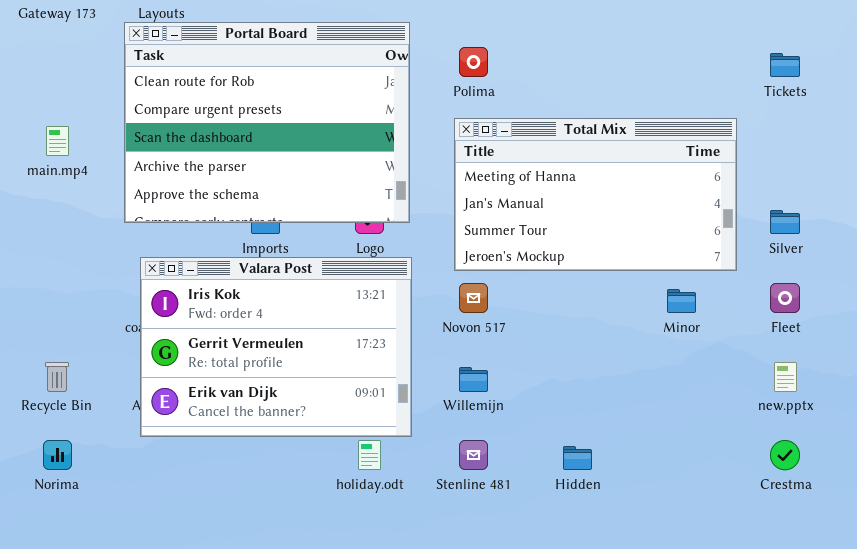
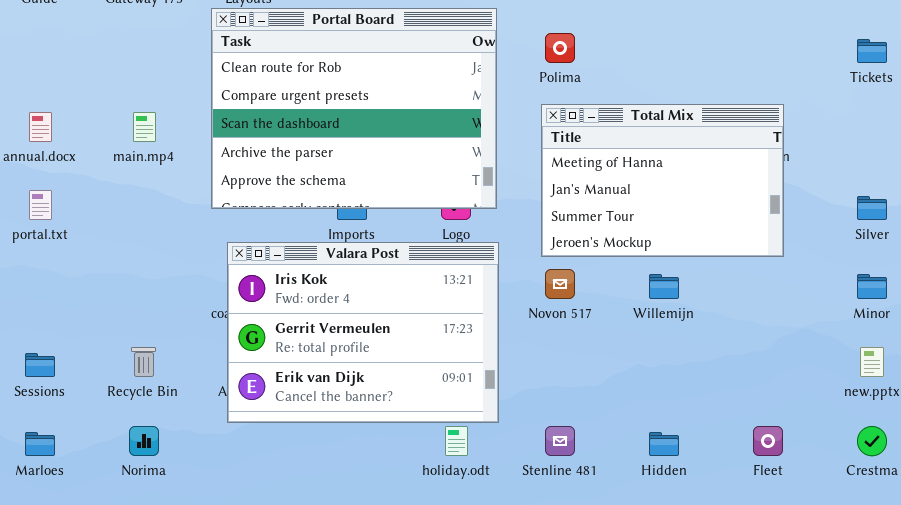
Total Mix: [454,118,737,271] -> [541,104,784,257], resized
Fleet: [770,283,800,313] -> [753,426,783,456], moved
Minor: [667,289,696,313] -> [857,274,887,299], moved
Willemijn: [459,367,488,392] -> [649,274,679,299], moved

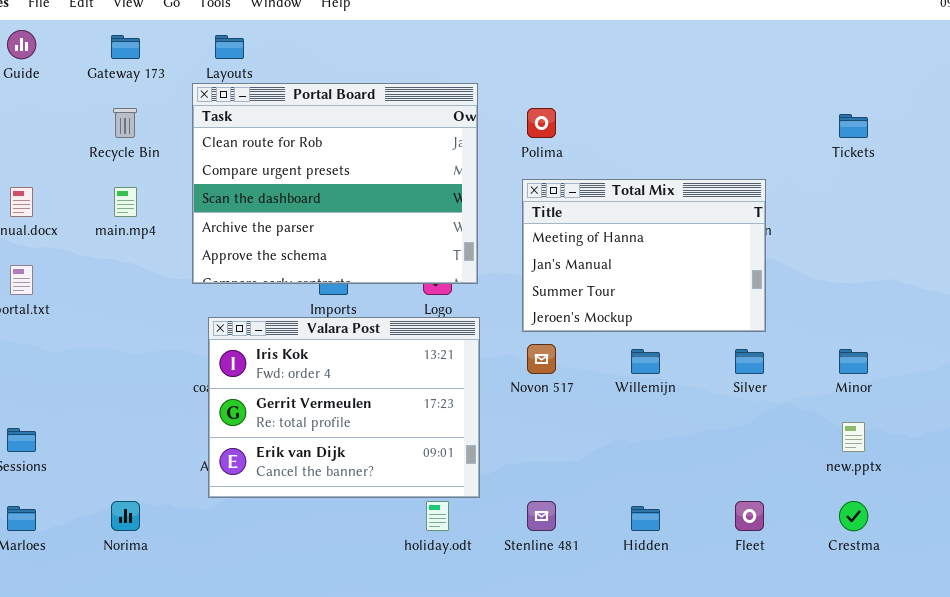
Silver: [857,196,887,220] -> [735,349,764,374], moved
Recycle Bin: [131,347,156,377] -> [113,108,137,138], moved

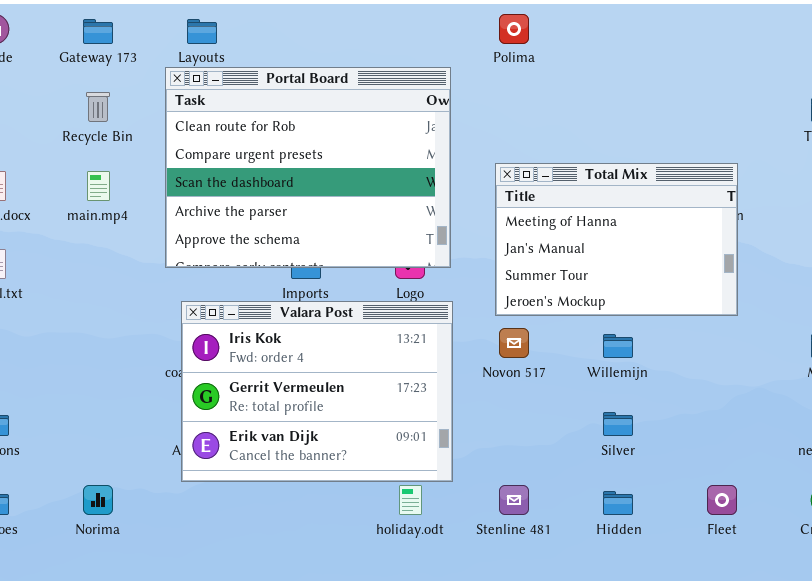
Polima: [527,108,556,138] -> [499,14,529,44], moved
Silver: [735,349,764,374] -> [603,412,633,436], moved

